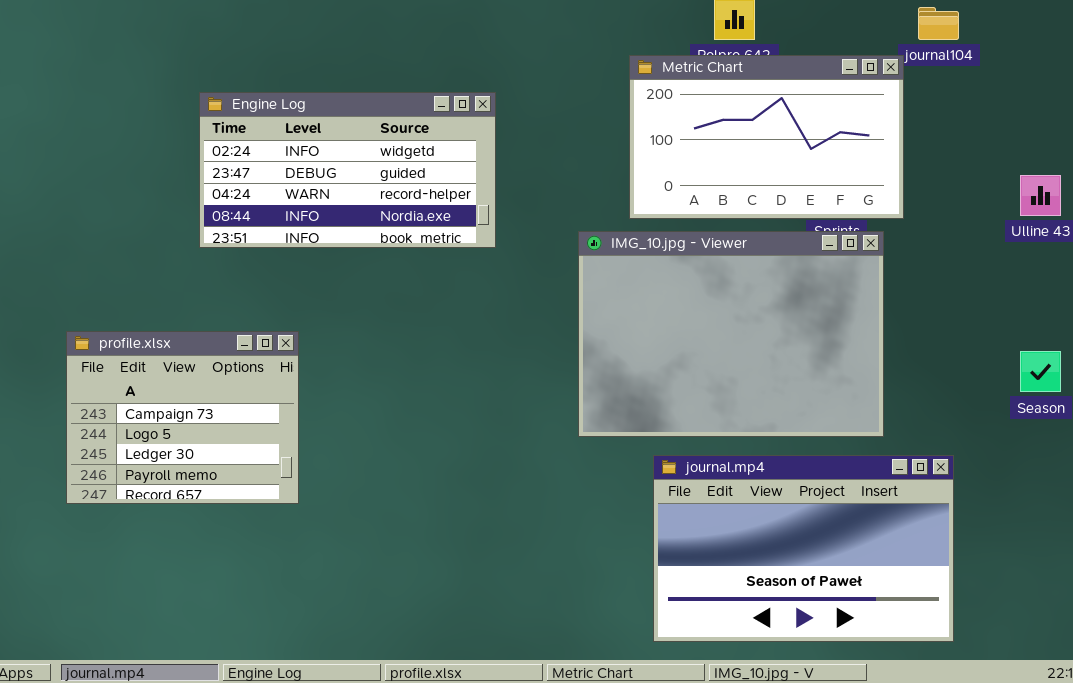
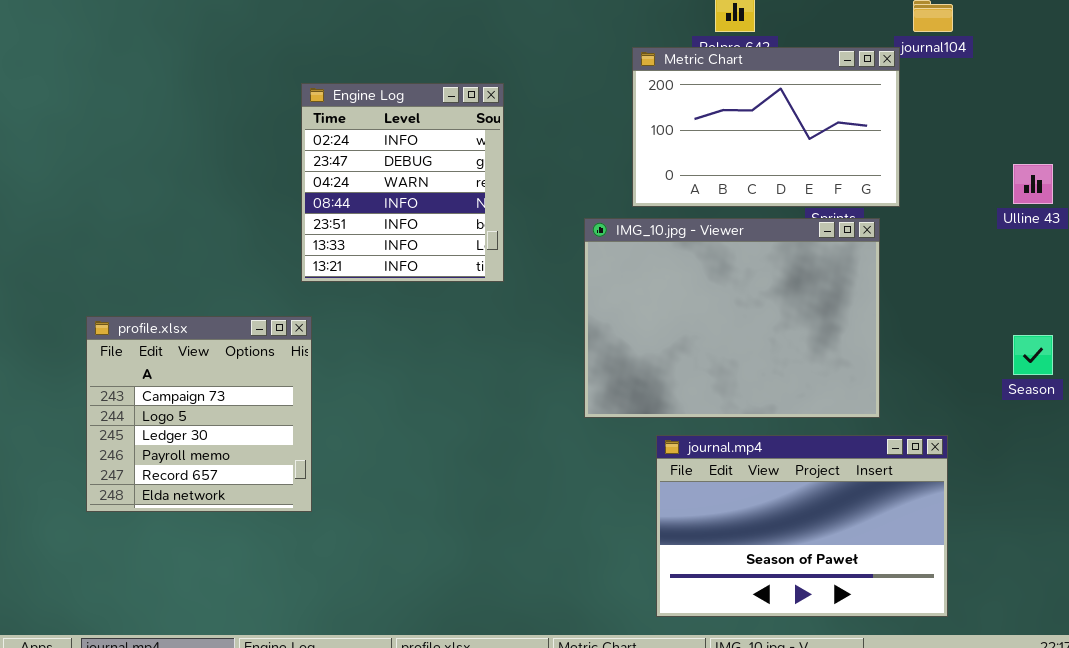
Engine Log: [199,92,496,248] -> [301,83,504,282], resized
profile.xlsx: [66,331,299,504] -> [86,316,312,512], resized

